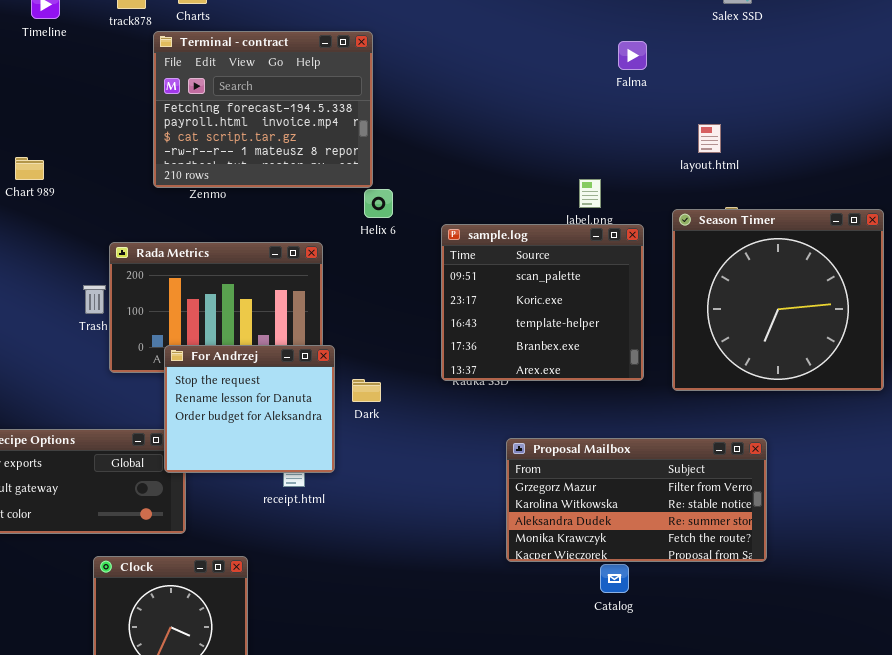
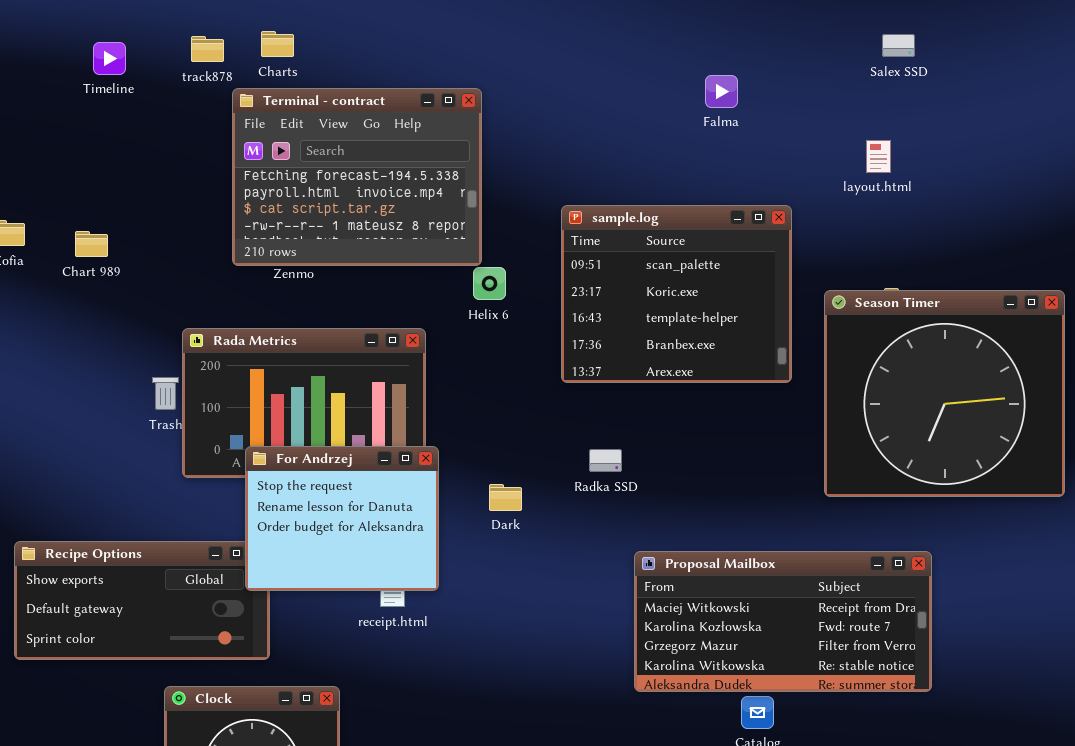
Falma: [618,41,647,70] -> [705,75,738,108], moved
layout.html: [698,124,721,153] -> [866,140,891,173], moved
sample.log: [441,224,644,381] -> [561,205,792,383], moved
Dark: [352,379,381,402] -> [489,484,522,511], moved
Proposal Mailbox: [506,438,767,562] -> [634,551,932,692], scrolled up 2 rows

